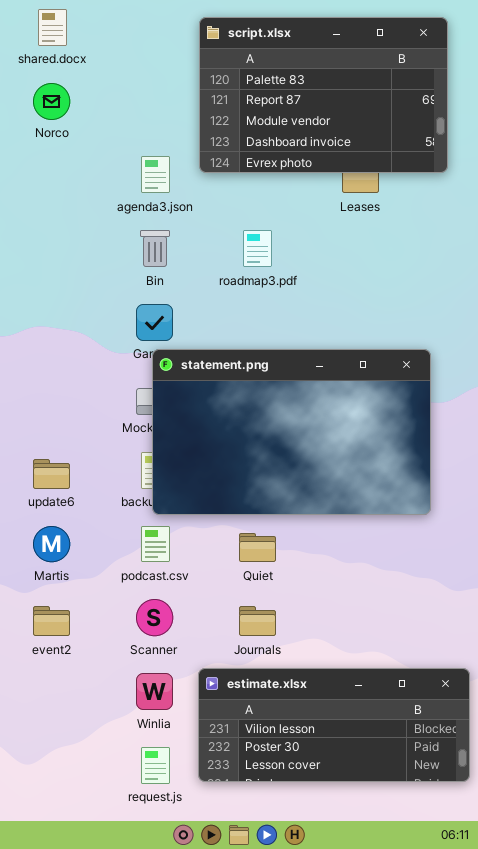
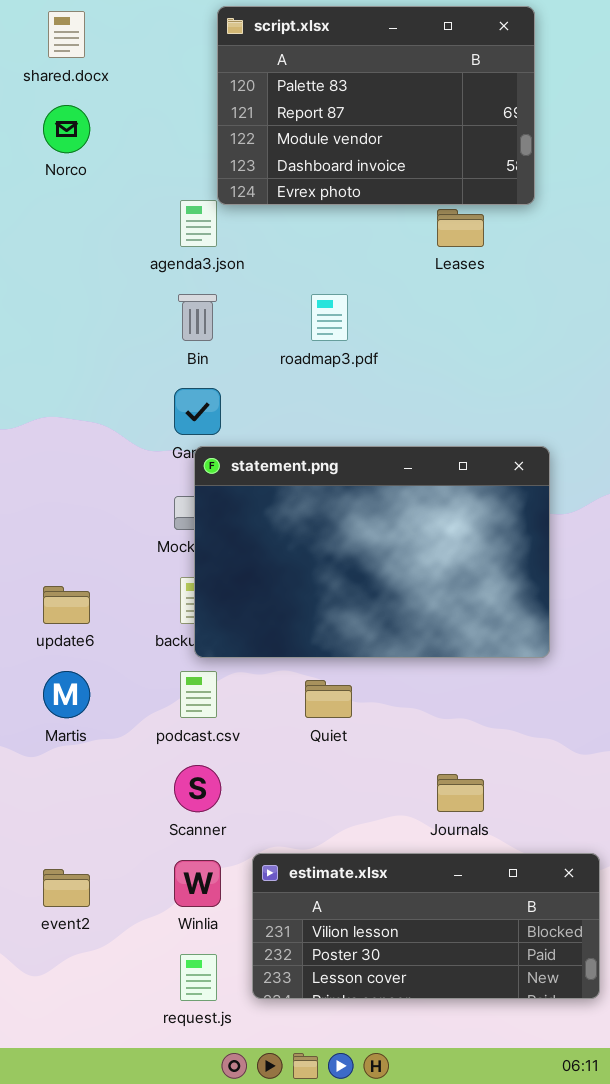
script.xlsx: [199,17,448,173] -> [217,6,535,205], moved
event2: [33,606,70,636] -> [43,869,90,907], moved
Journals: [239,606,276,636] -> [437,774,484,812], moved

